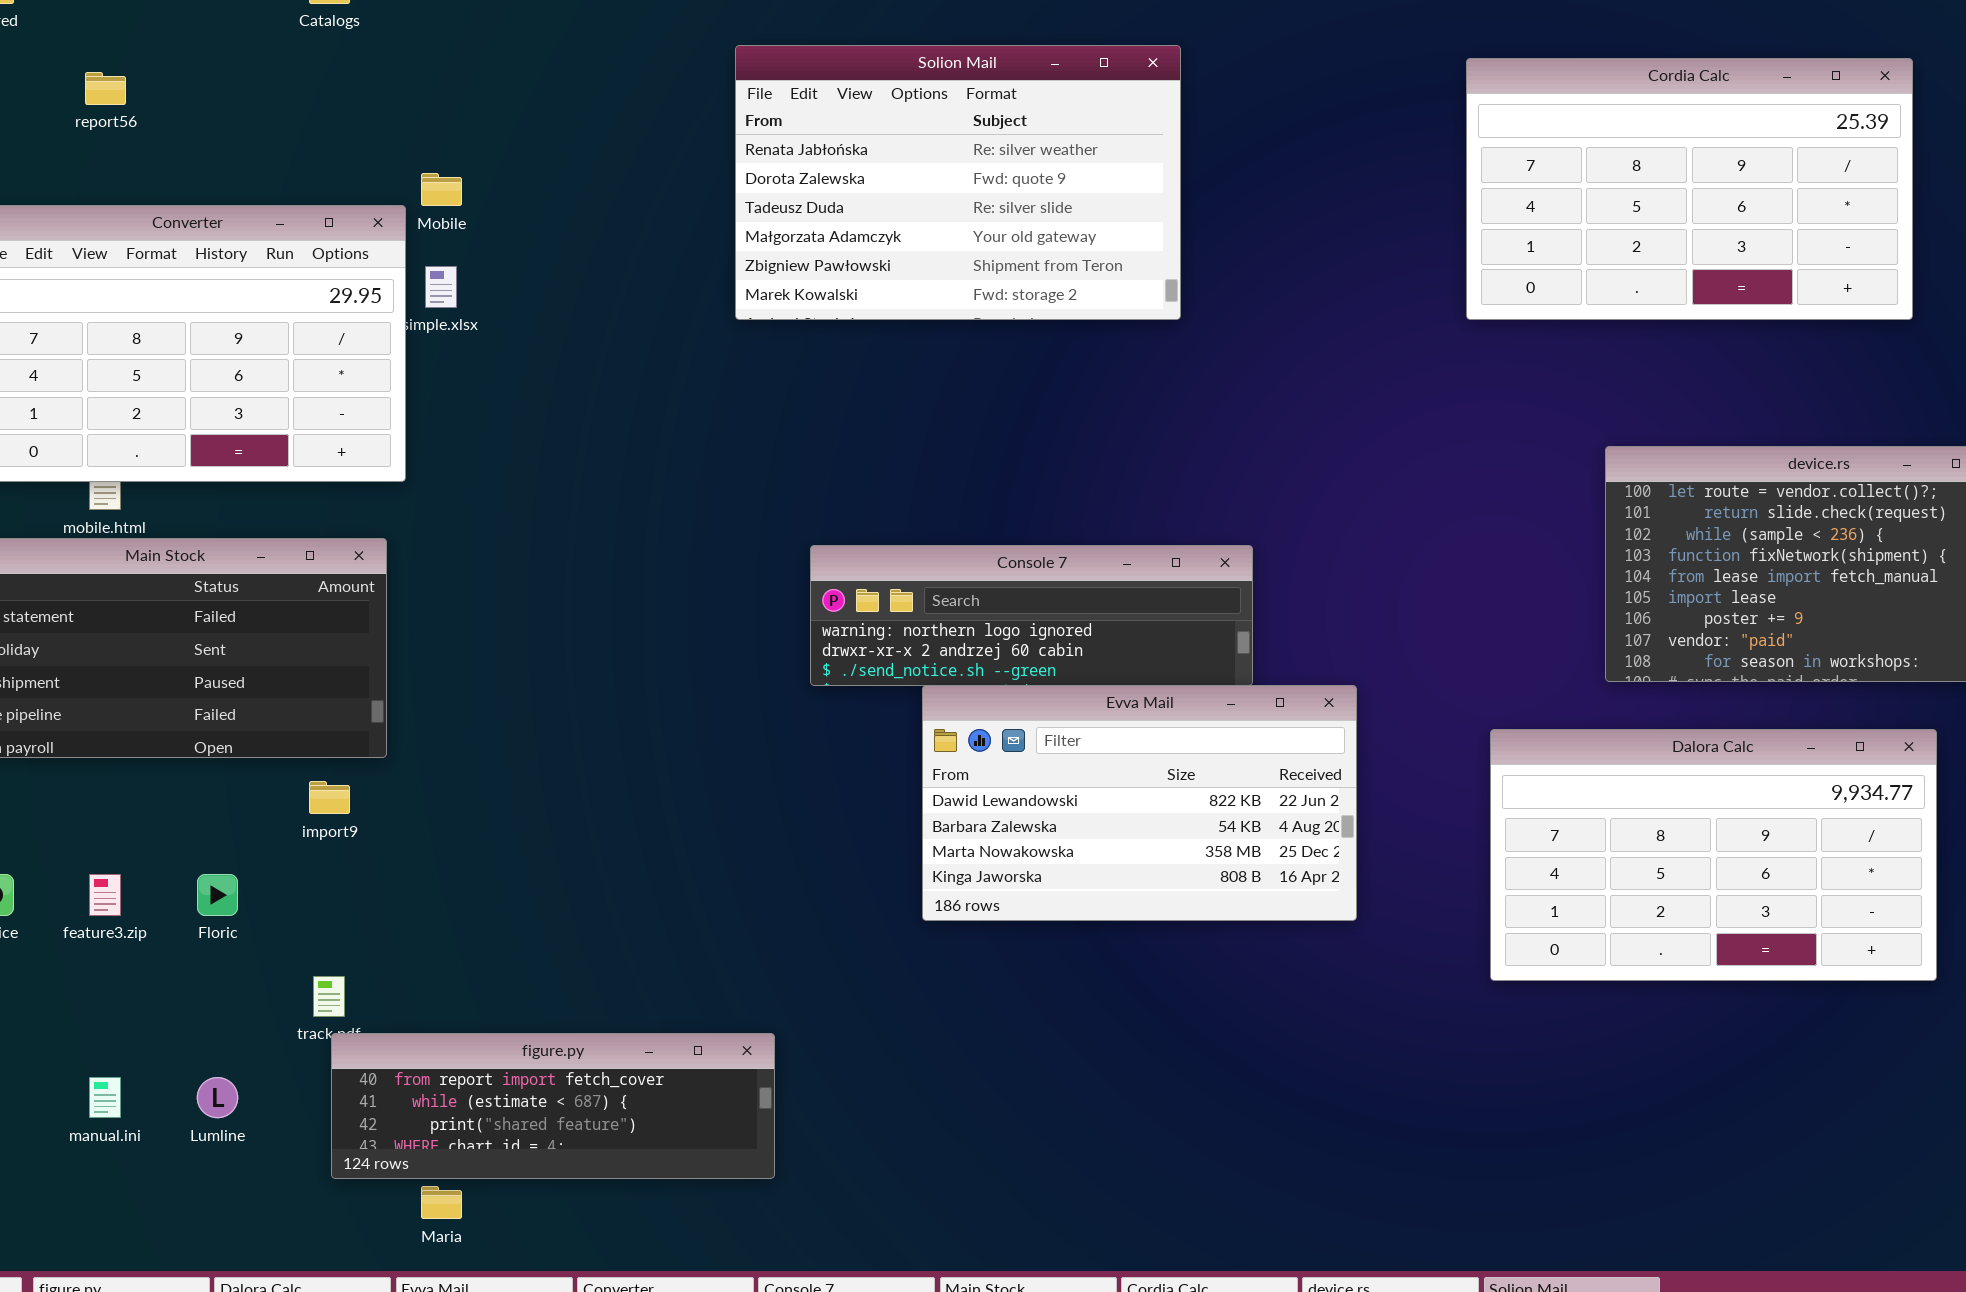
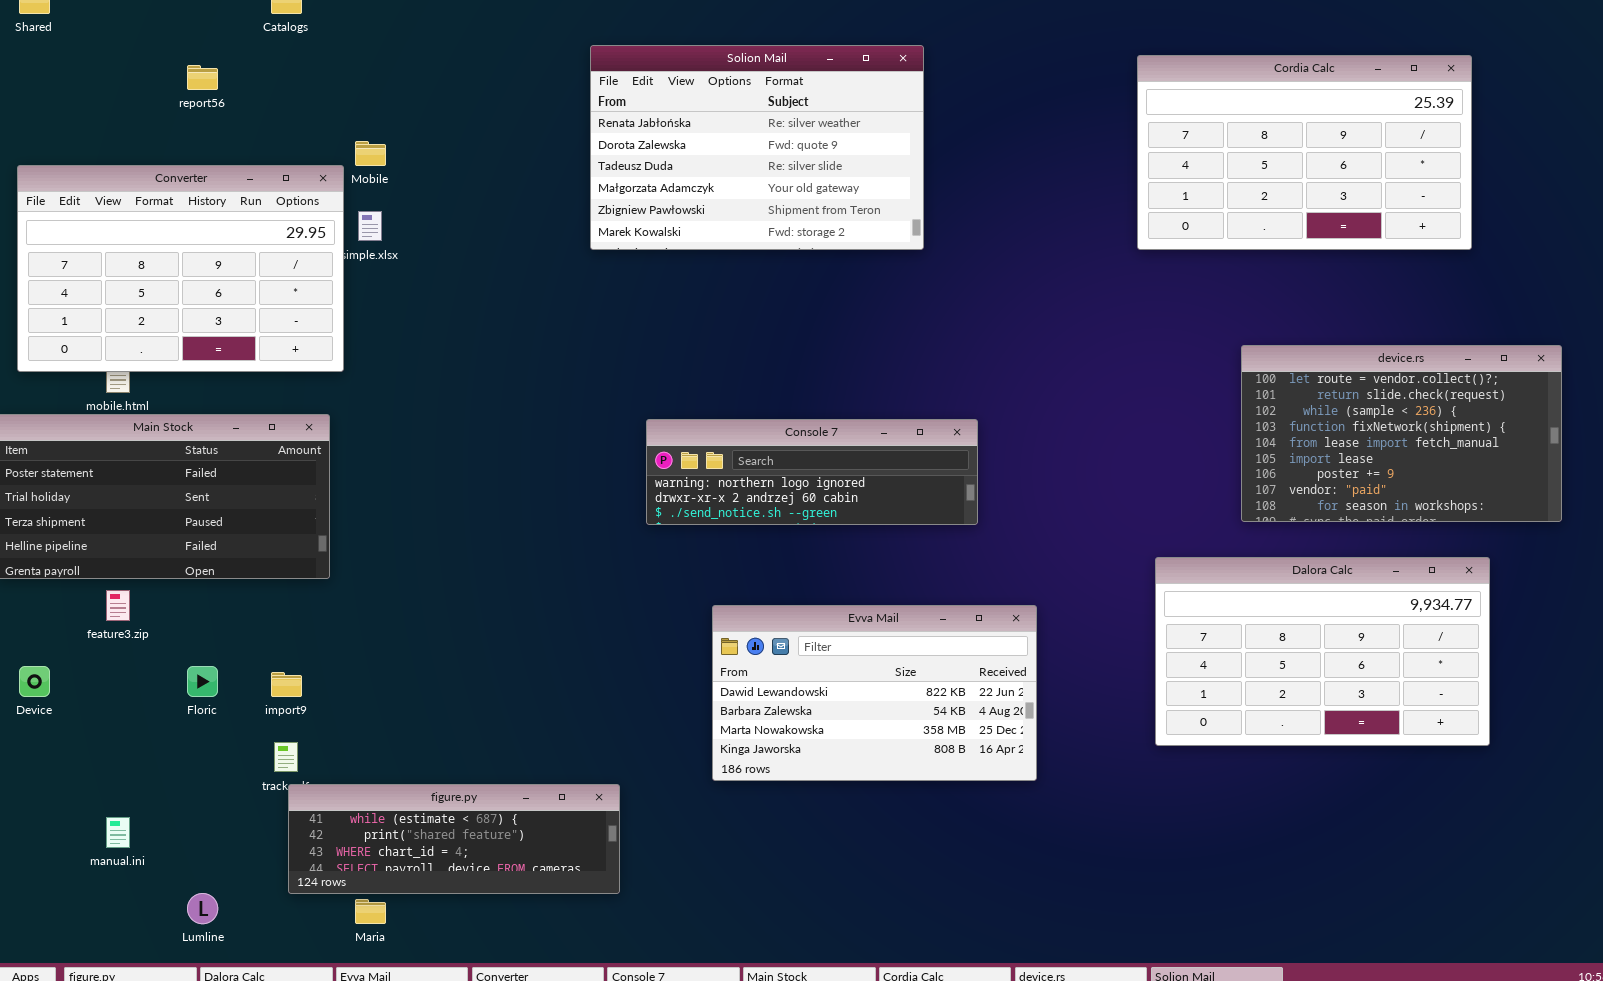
report56: [85,72,126,105] -> [187,65,218,90], moved
Evva Mail: [922,685,1357,921] -> [712,605,1037,781], moved
import9: [309,781,350,814] -> [271,672,302,697], moved
feature3.zip: [89,874,121,916] -> [106,590,130,621], moved
figure.py: [331,1033,775,1179] -> [288,784,620,894], scrolled down 1 row
Lumline: [197,1077,238,1118] -> [187,893,218,924], moved

